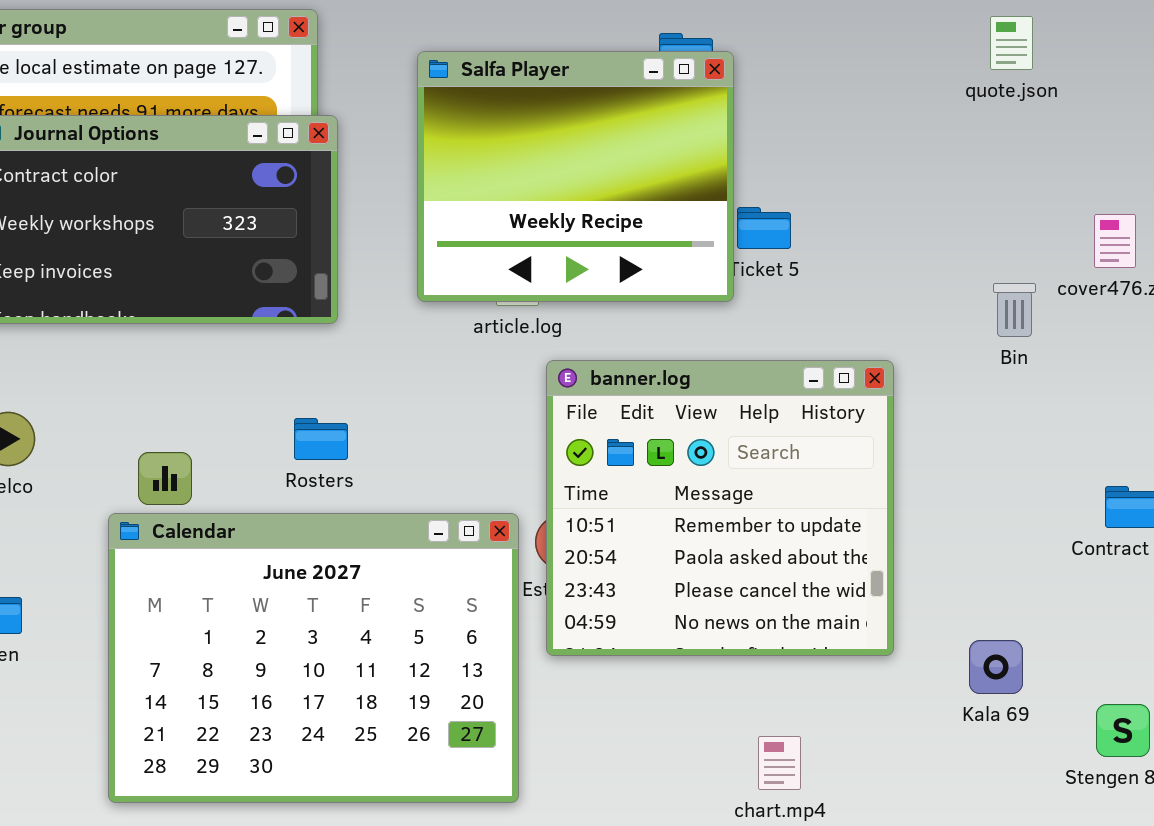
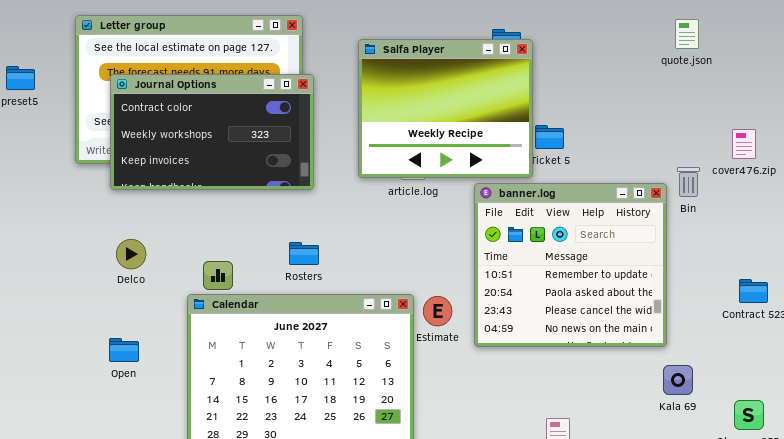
banner.log: [546,360,894,656] -> [474,183,667,347], moved

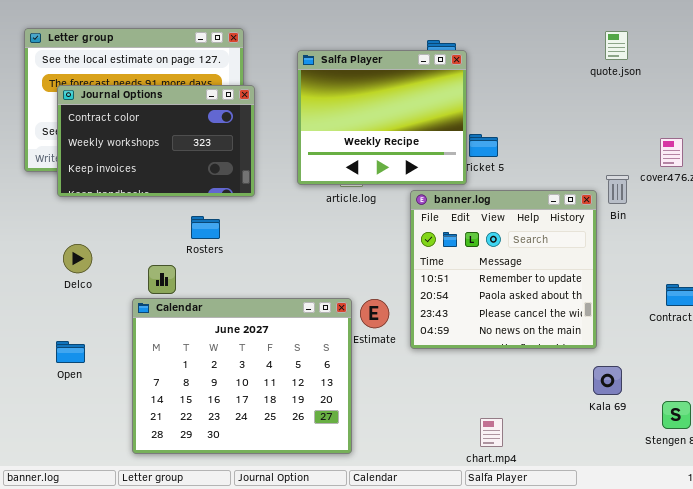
Rosters: [289,242,319,265] -> [191,216,220,239], moved

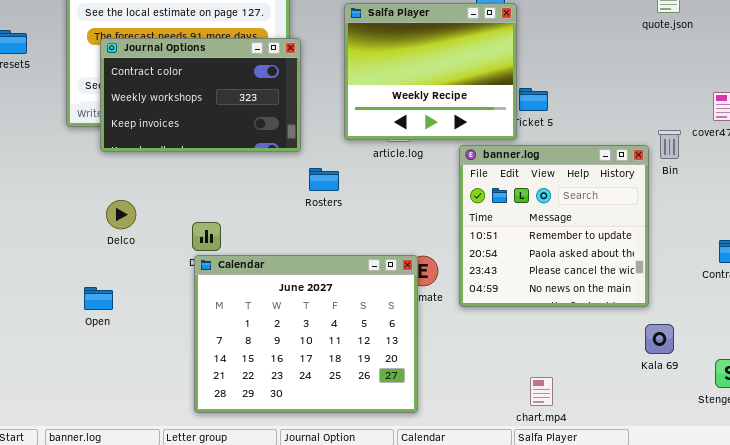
Rosters: [191,216,220,239] -> [309,168,339,191], moved
Calendar: [132,298,352,454] -> [194,255,418,413], moved
Open: [56,341,85,363] -> [84,287,113,310], moved

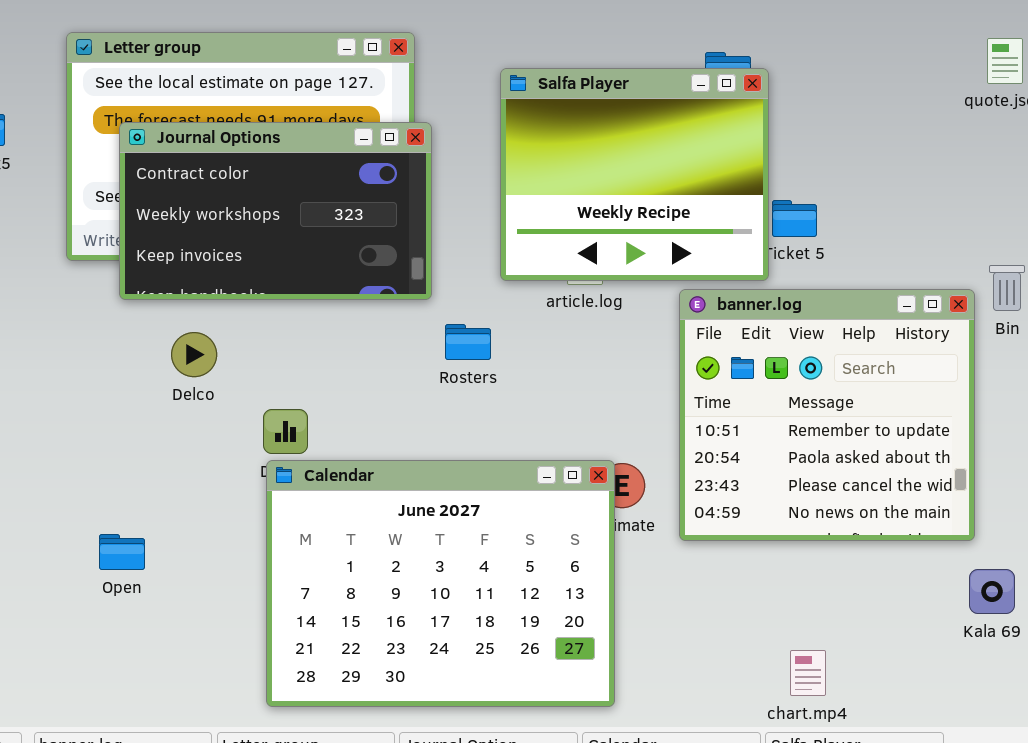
Delco: [106,200,136,229] -> [171,332,217,377], moved
Open: [84,287,113,310] -> [99,534,145,570], moved

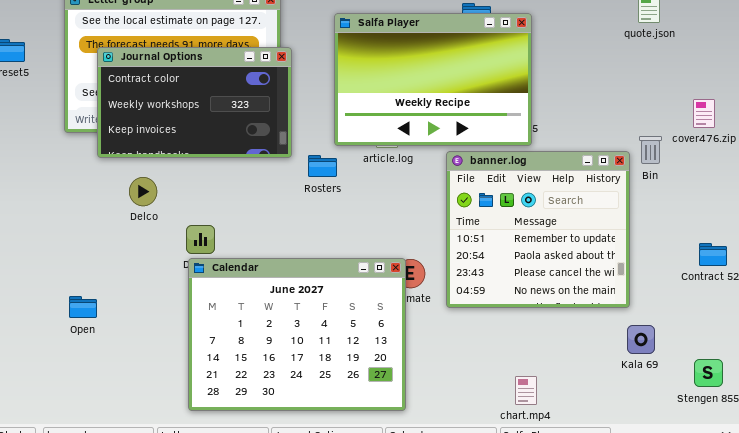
Salfa Player: [500,68,769,281] -> [334,13,532,146], resized
Rosters: [445,324,491,360] -> [308,155,337,177], moved
Open: [99,534,145,570] -> [69,296,97,318], moved

